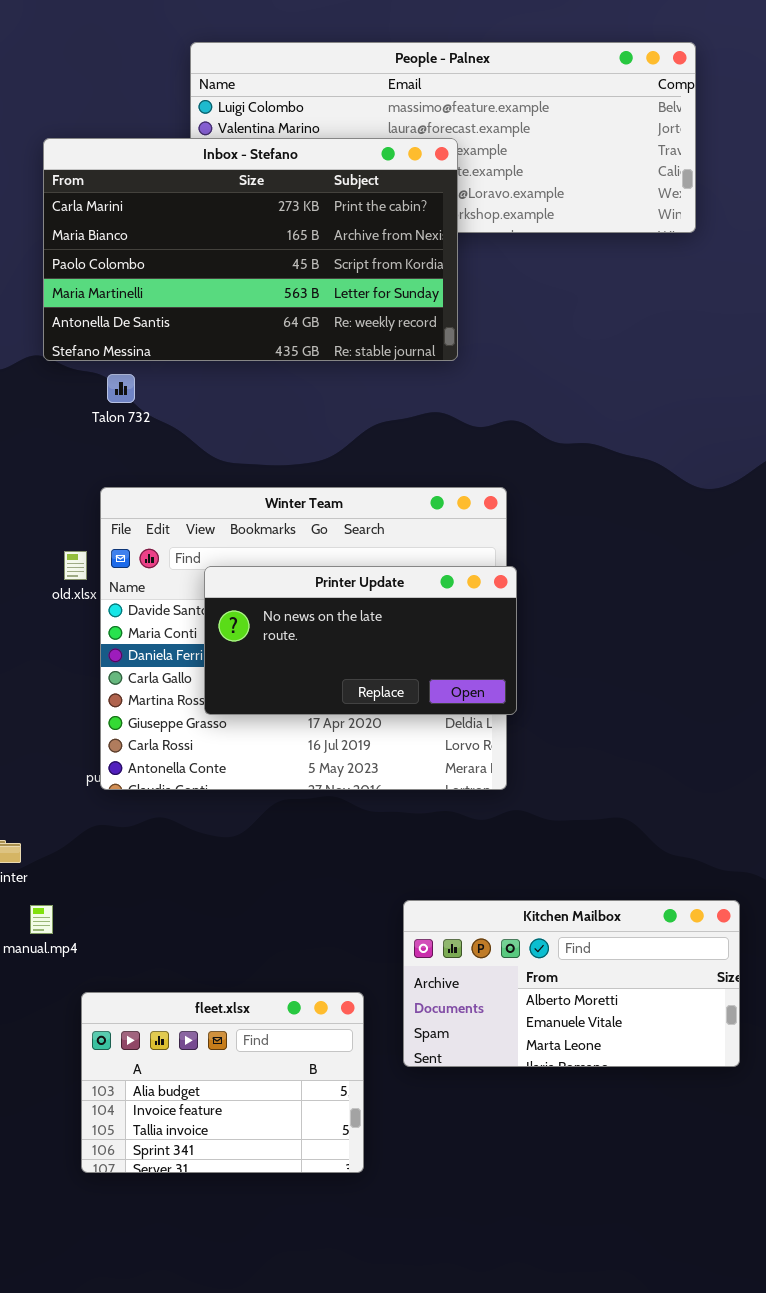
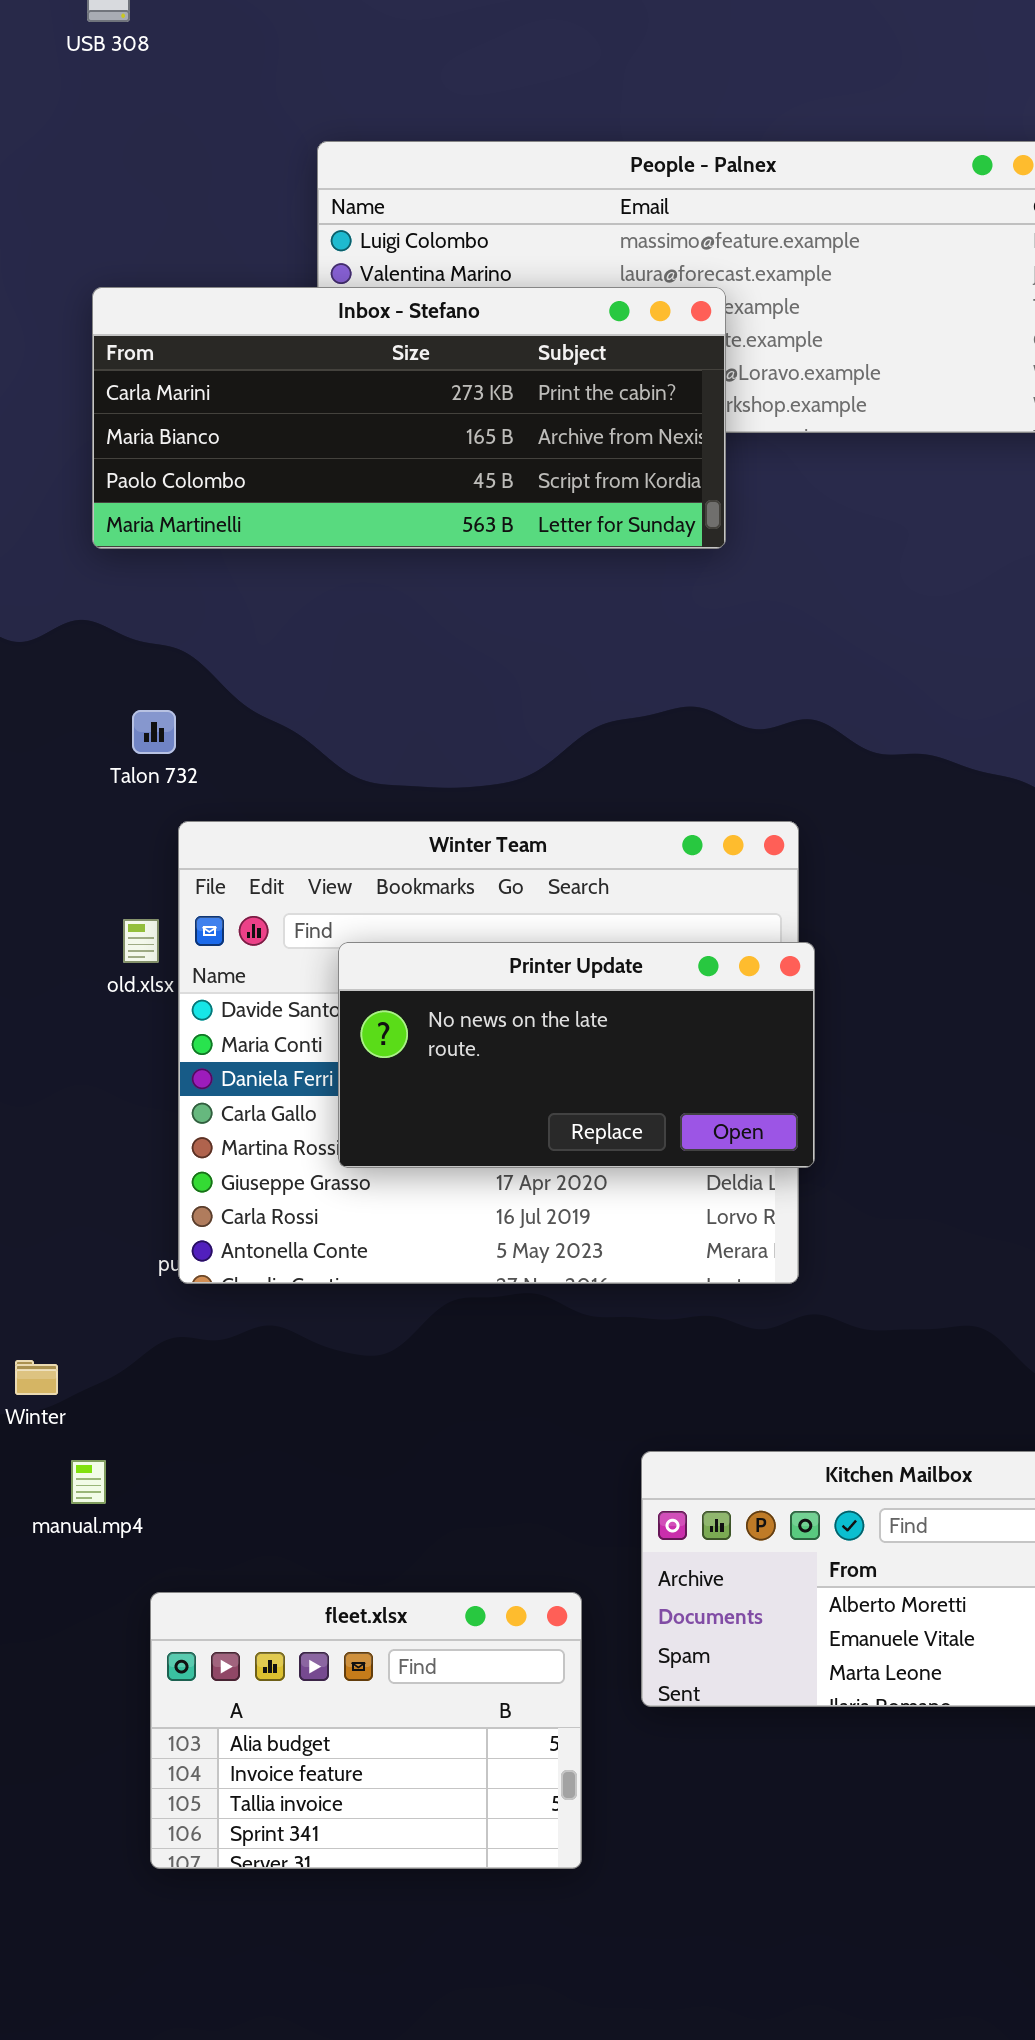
Inbox - Stefano: [43,138,458,361] -> [92,287,726,549], resized
Talon 732: [107,374,135,403] -> [132,710,176,754], moved

